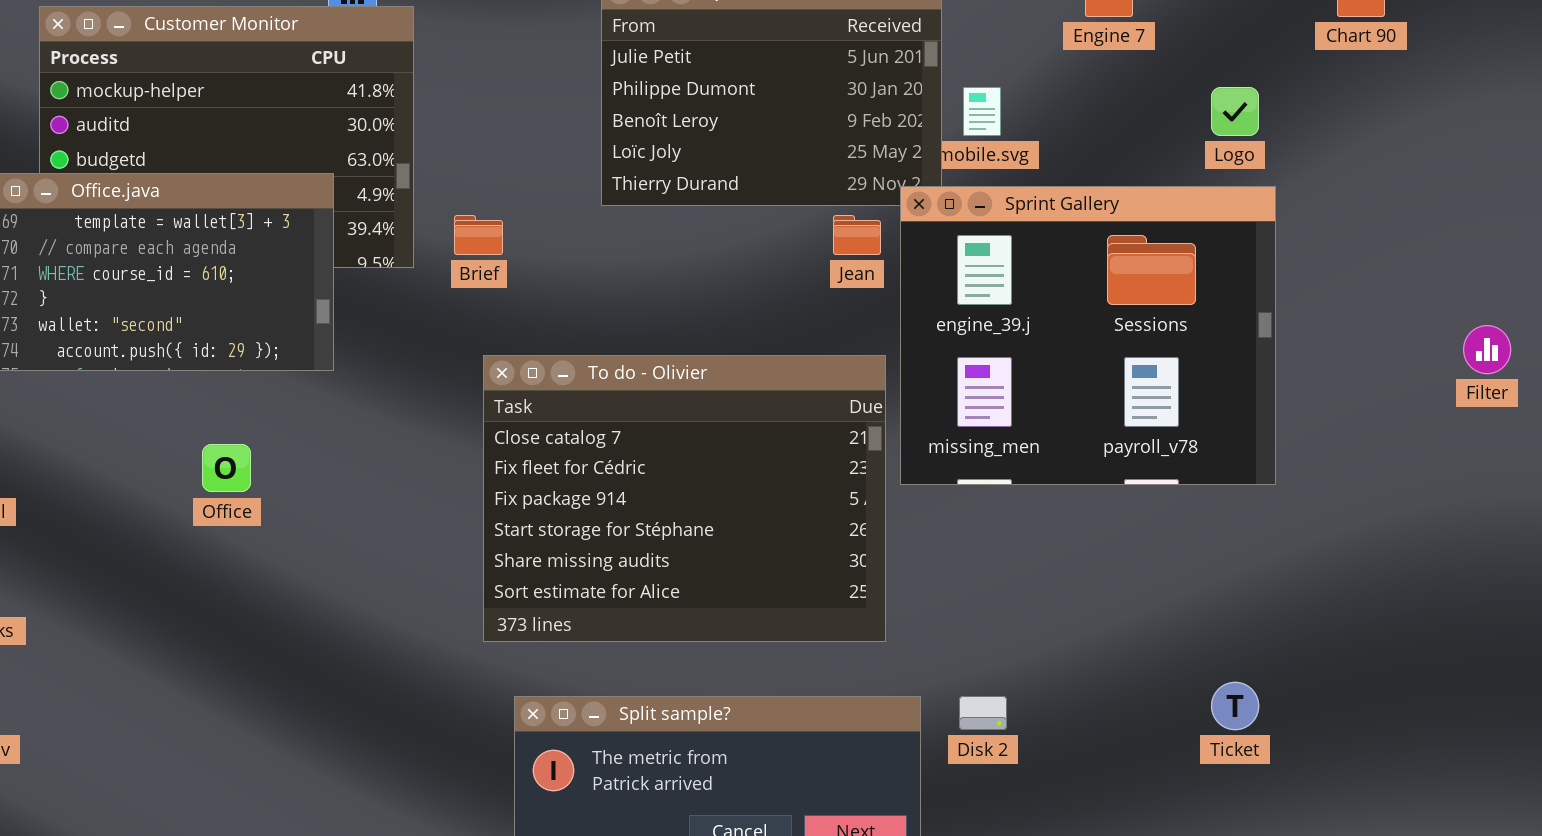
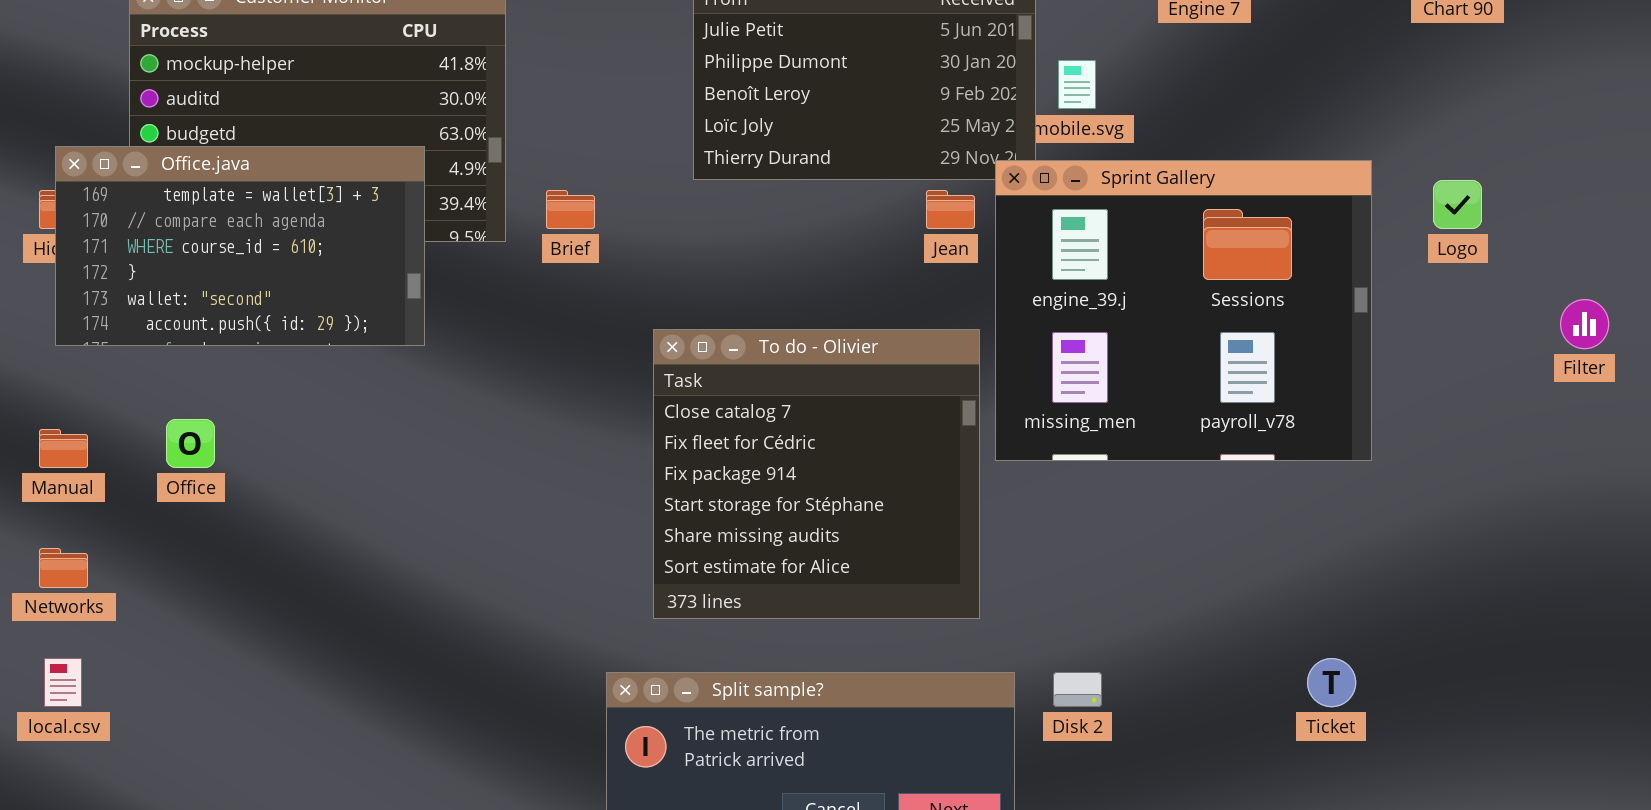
Logo: [1211,87,1259,136] -> [1433,180,1482,229], moved
To do - Olivier: [483,355,886,642] -> [653,329,980,619], resized
Office: [202,444,251,492] -> [166,419,215,468], moved

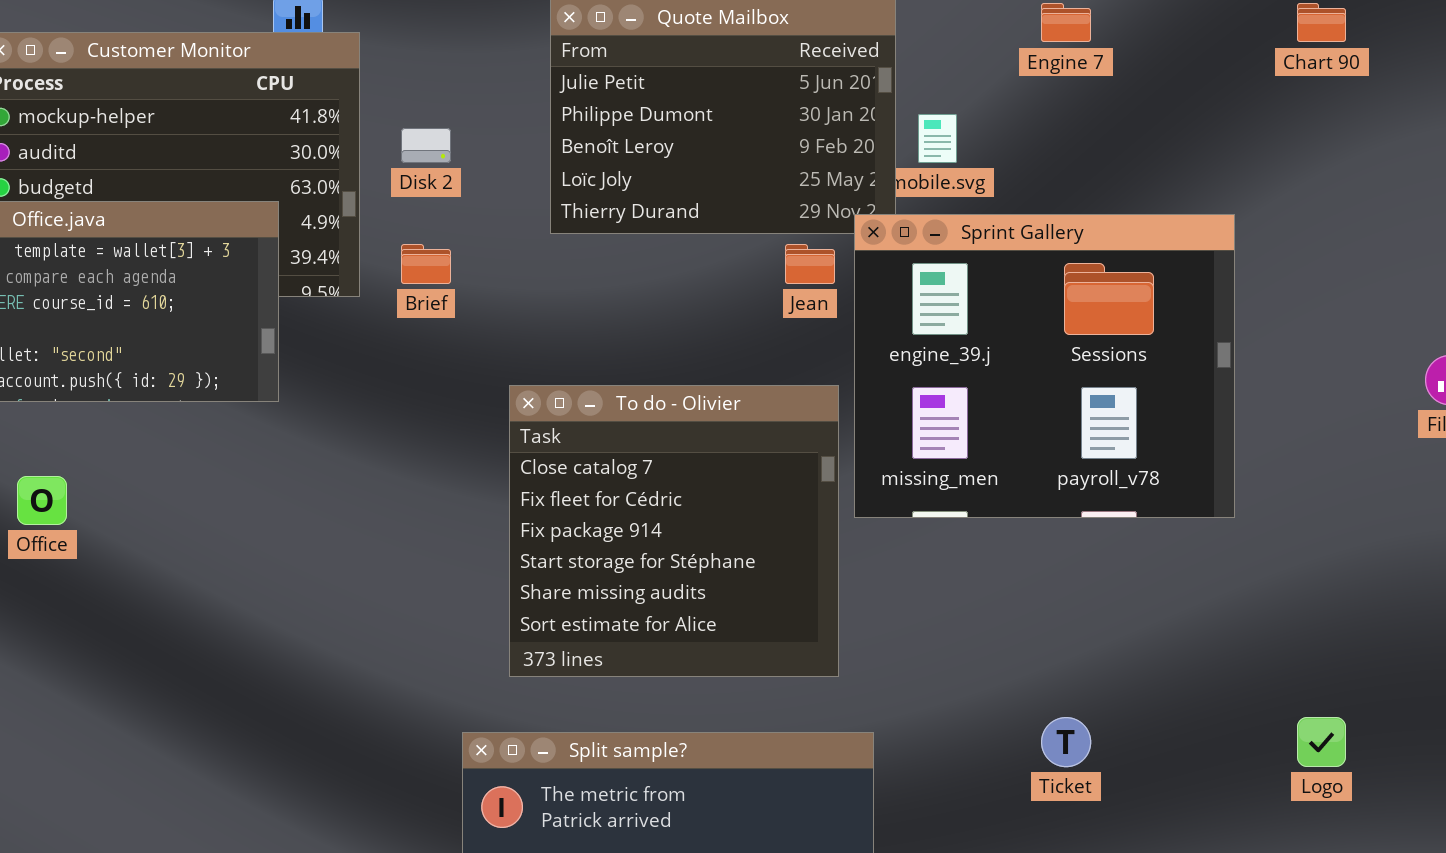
Logo: [1433,180,1482,229] -> [1297,717,1346,767], moved
Ticket: [1307,658,1356,707] -> [1041,717,1091,767], moved
Disk 2: [1053,672,1102,707] -> [401,128,451,163], moved

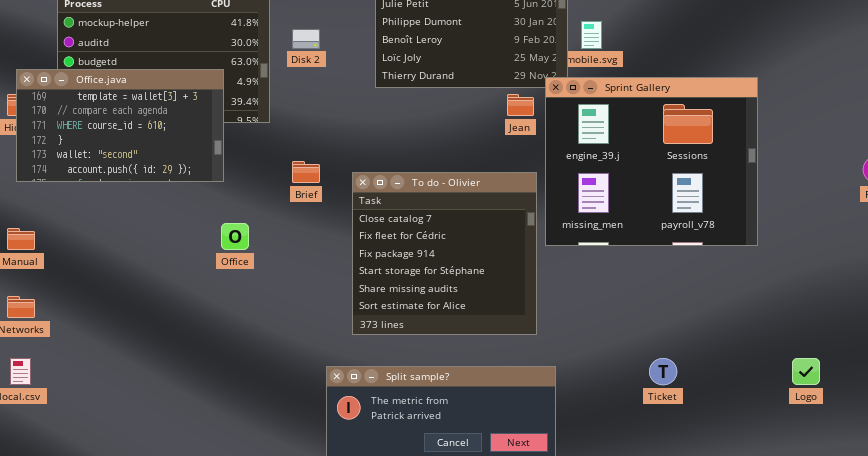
Brief: [401,244,451,284] -> [292,161,320,183], moved
Office: [17,476,67,525] -> [221,223,249,250], moved

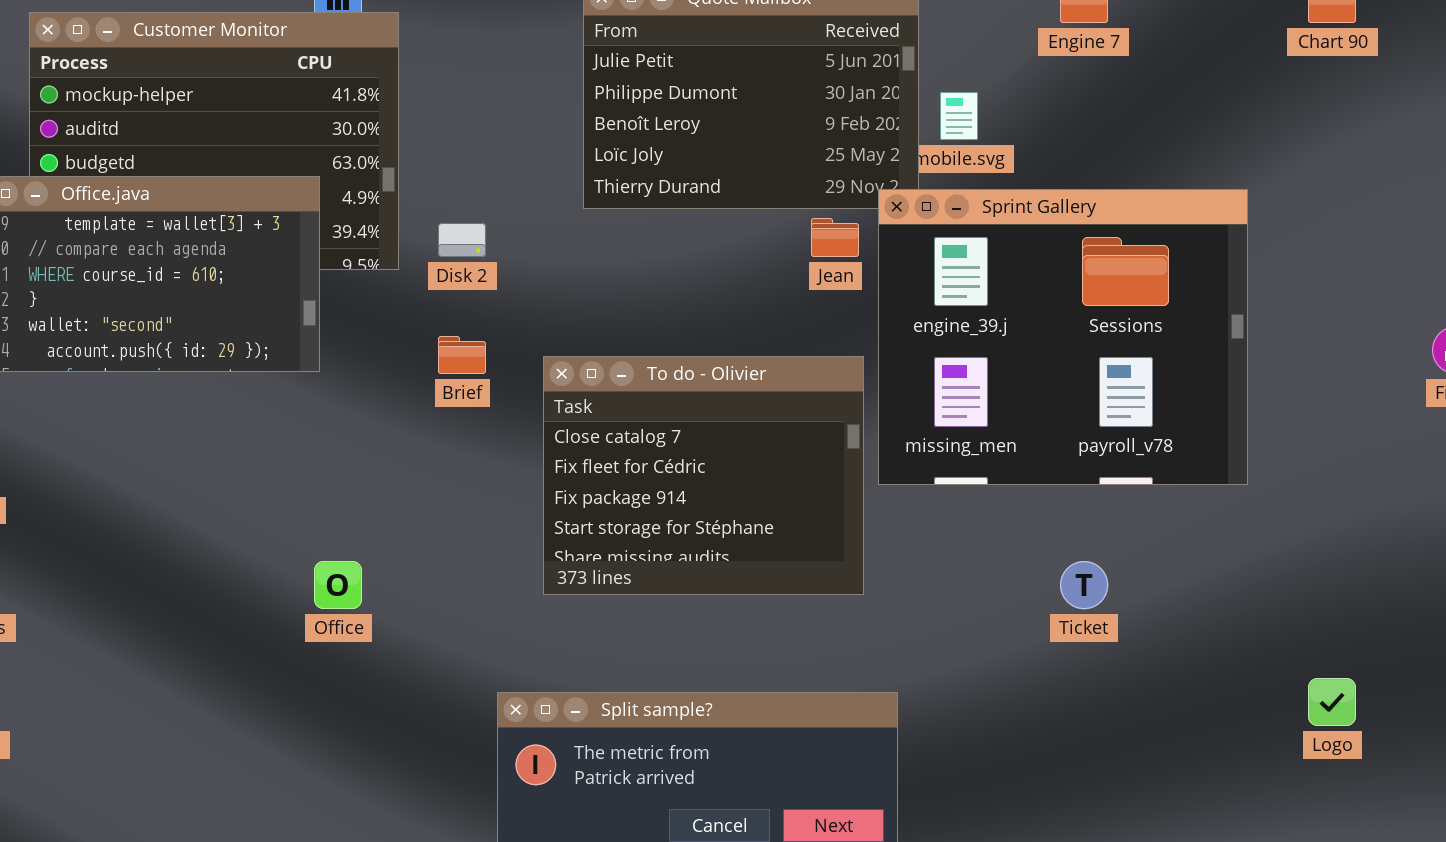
Disk 2: [292,29,320,49] -> [438,223,486,257], moved
To do - Olivier: [352,172,537,335] -> [543,356,864,595], resized
Office: [221,223,249,250] -> [314,561,362,609], moved
Ticket: [649,358,677,385] -> [1060,561,1108,609], moved

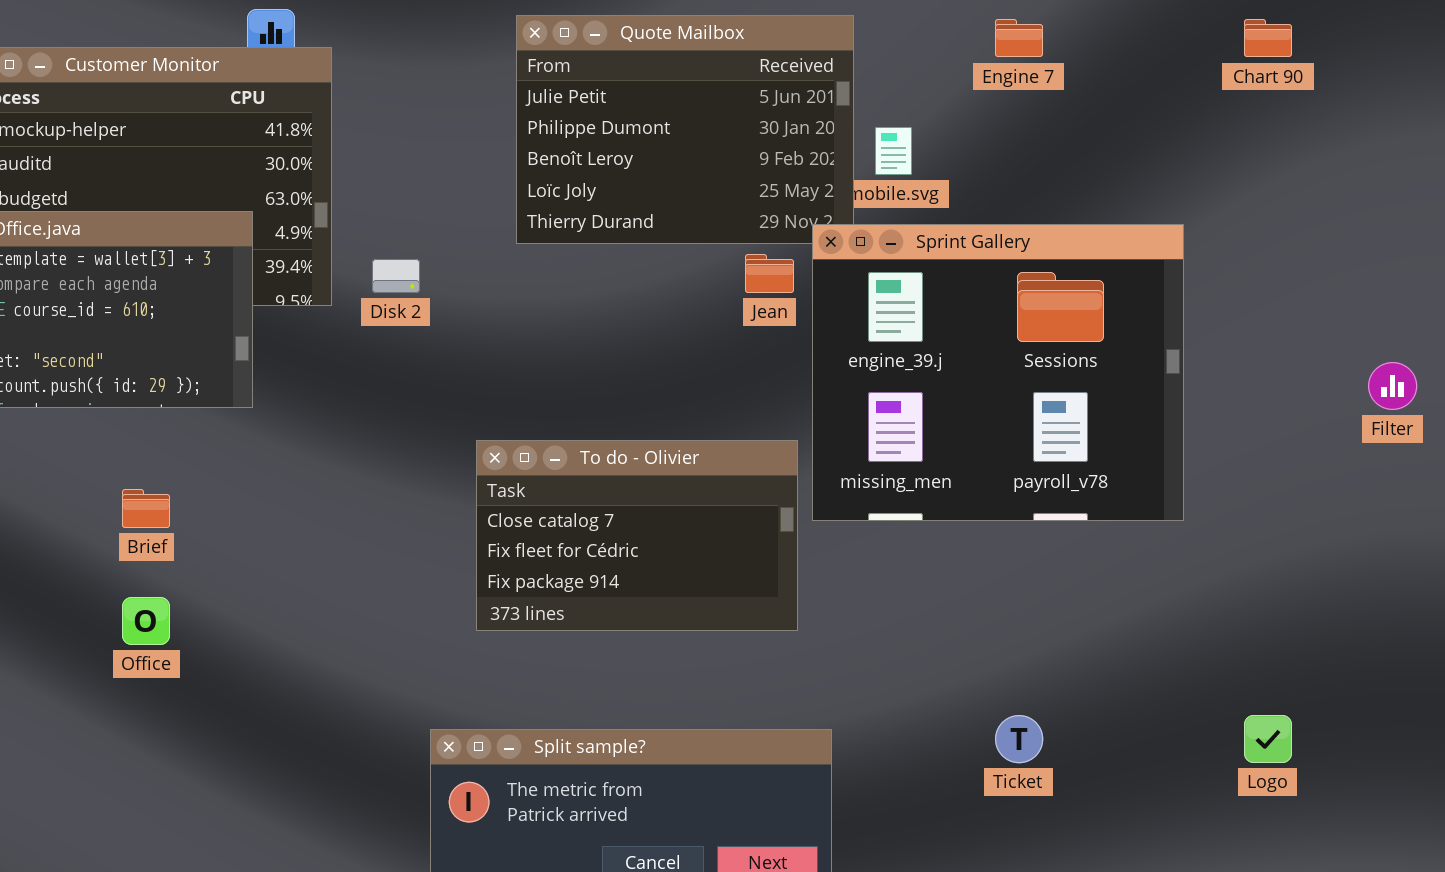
Brief: [438,336,486,374] -> [122,489,170,528], moved
To do - Olivier: [543,356,864,595] -> [476,440,798,631], resized
Office: [314,561,362,609] -> [122,597,170,645], moved
Ticket: [1060,561,1108,609] -> [995,715,1043,763], moved

